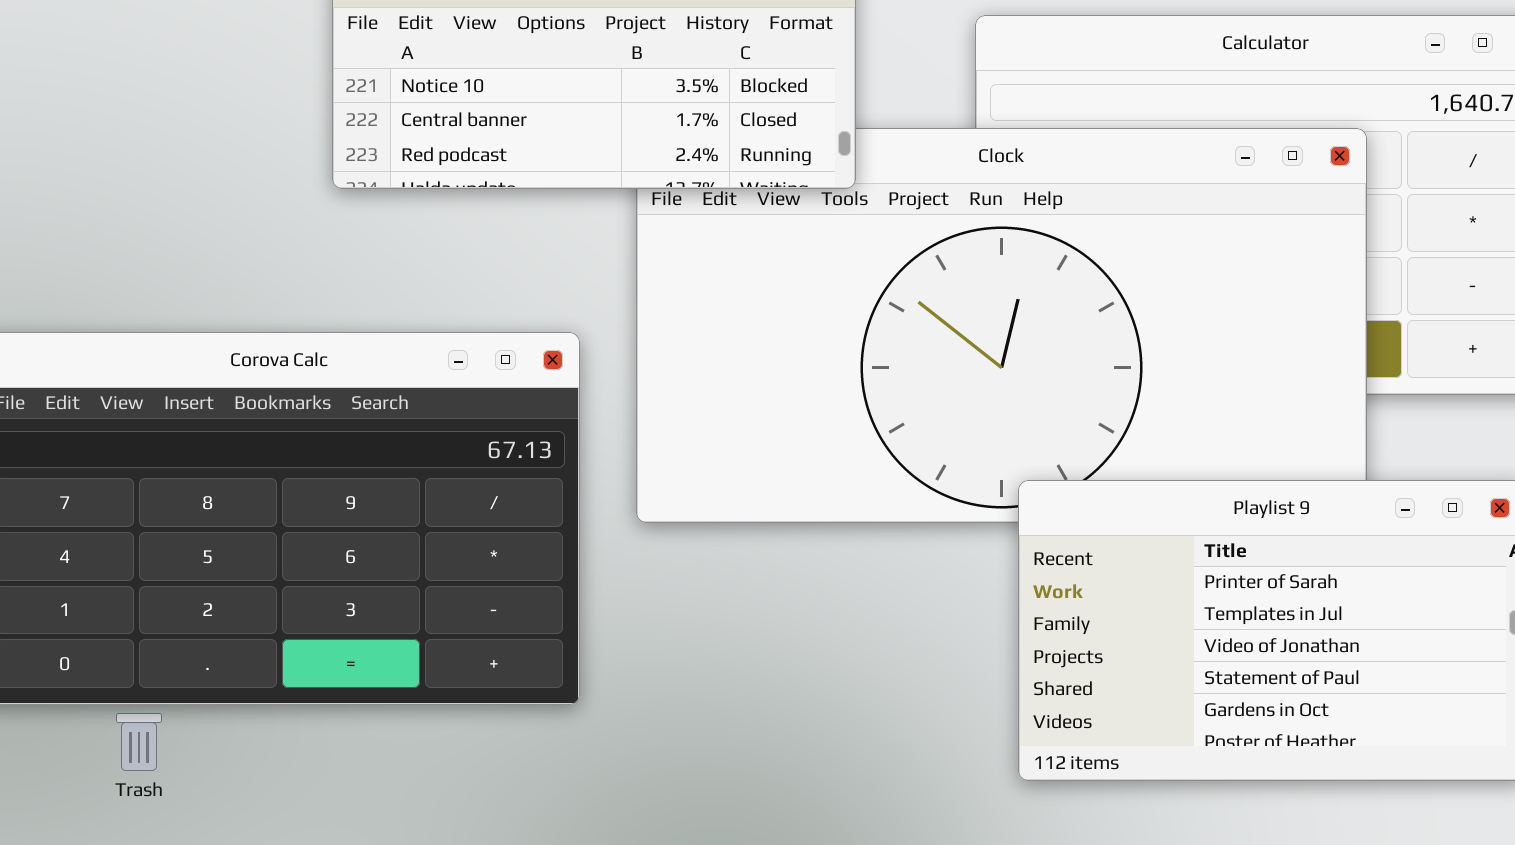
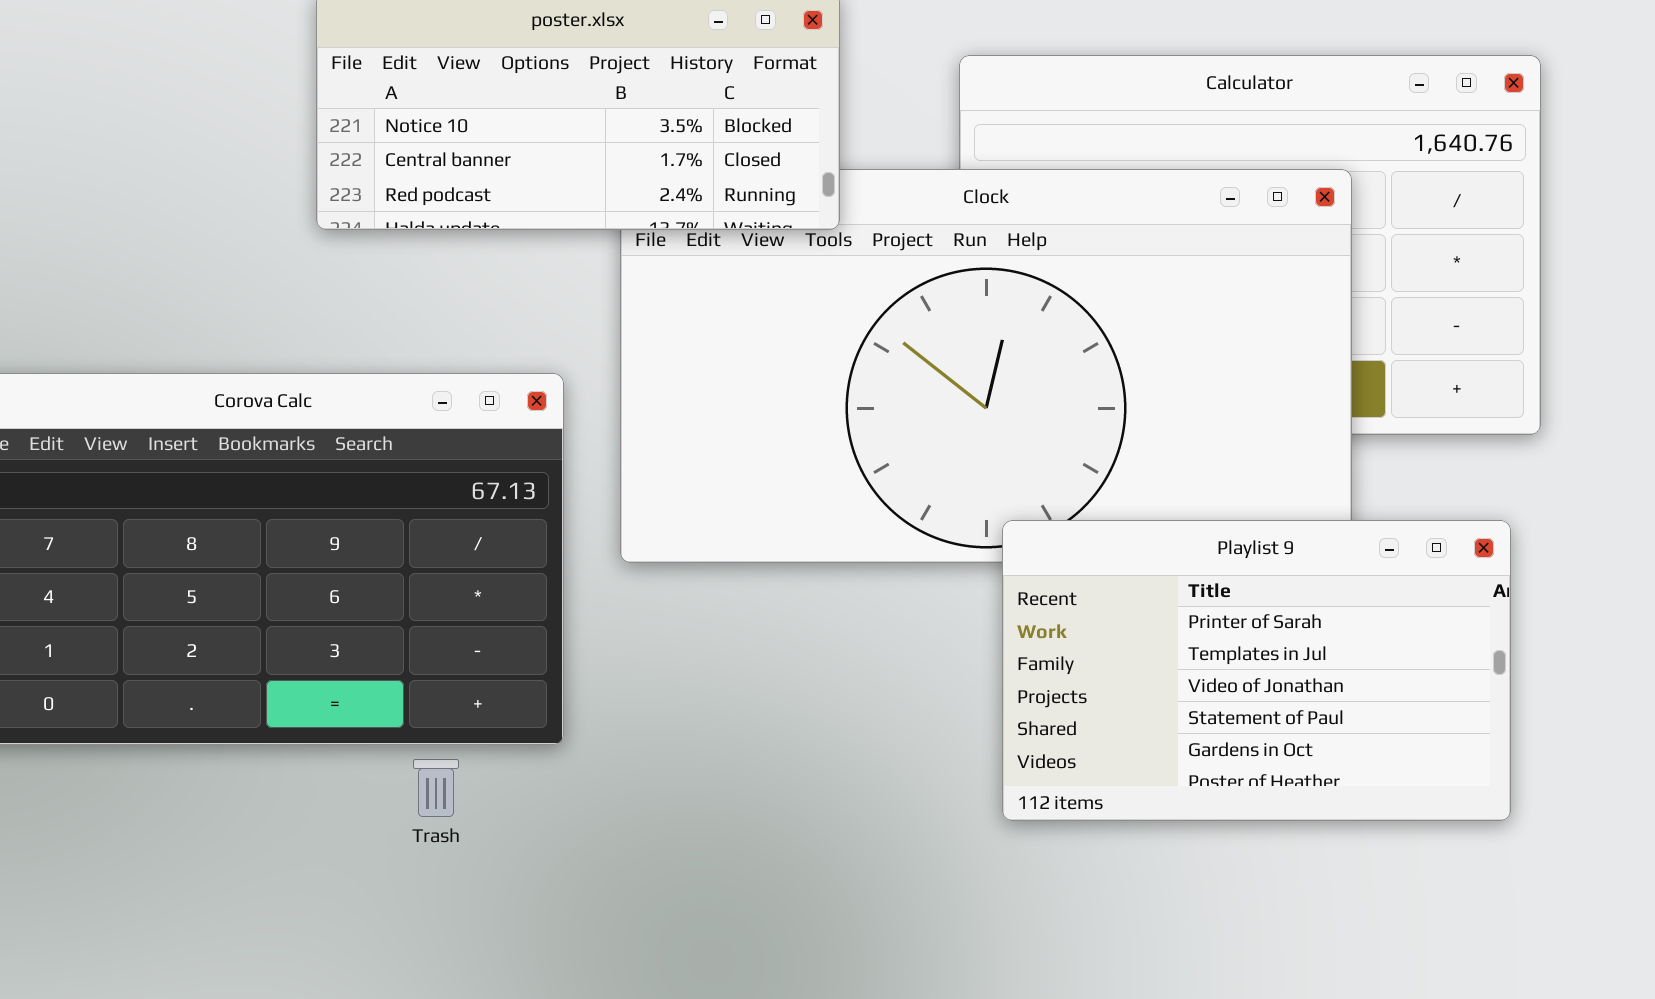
Trash: [116,713,162,771] -> [413,759,459,817], moved

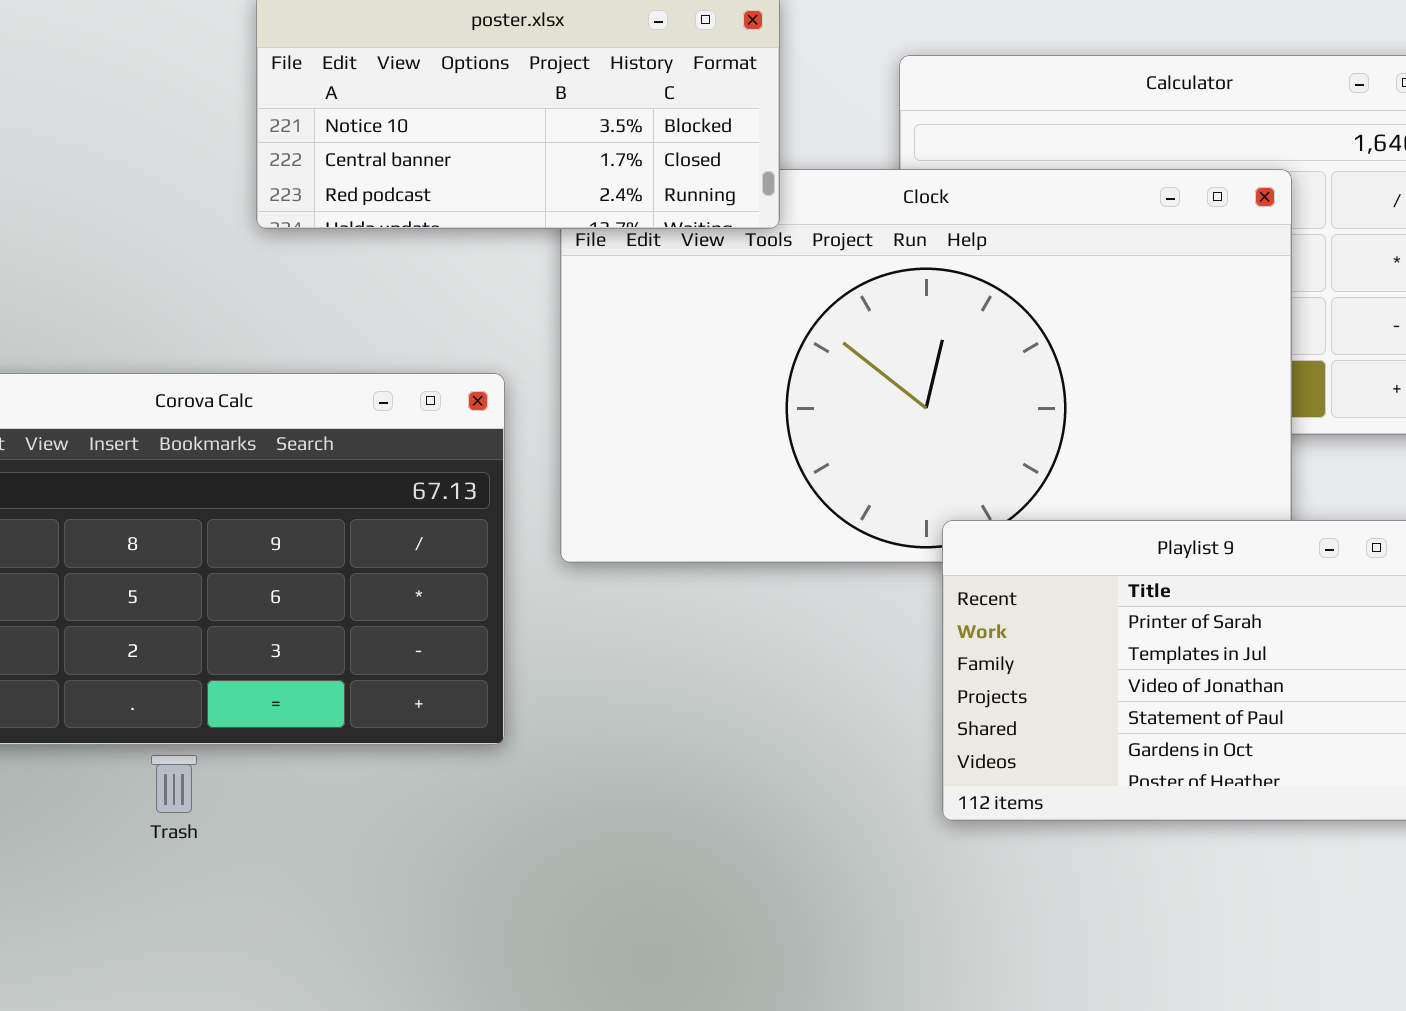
Trash: [413,759,459,817] -> [151,755,197,813], moved

